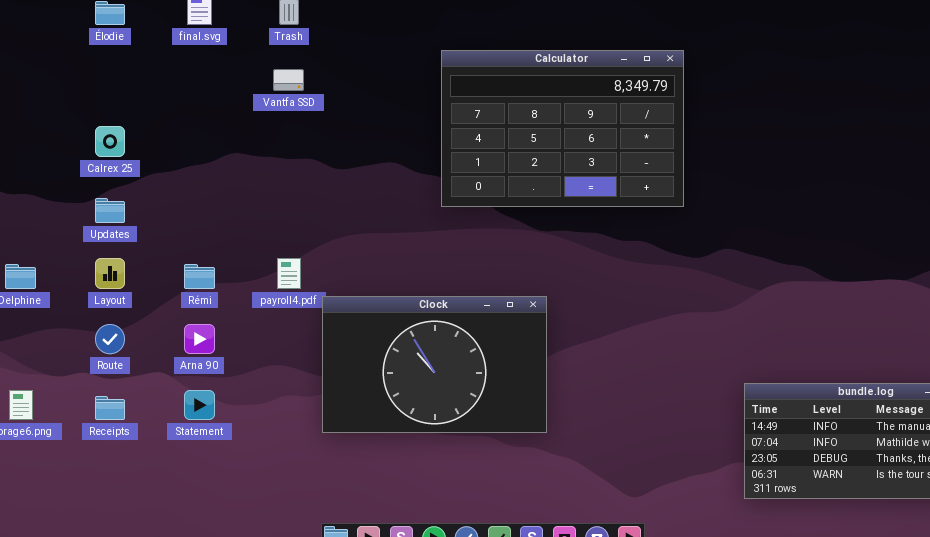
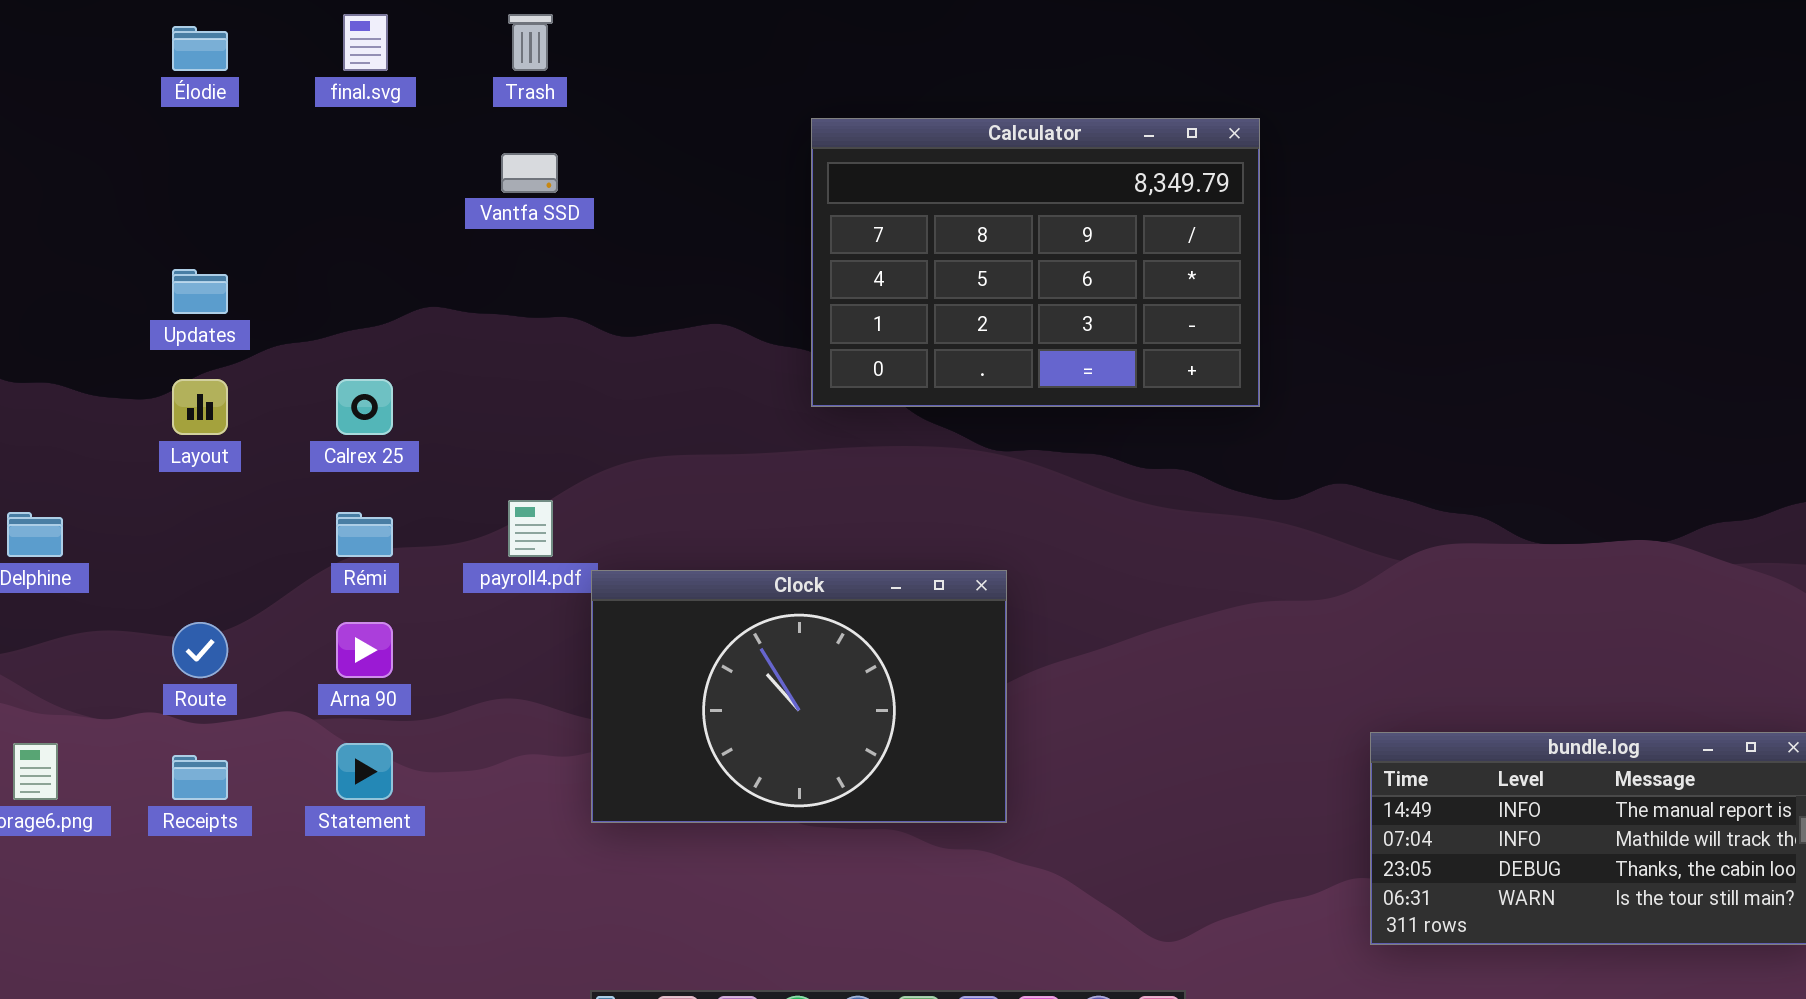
Calrex 25: [95,126,125,157] -> [336,379,393,435], moved
Updates: [95,198,125,223] -> [172,269,228,314], moved
Layout: [95,258,125,289] -> [172,379,228,435], moved

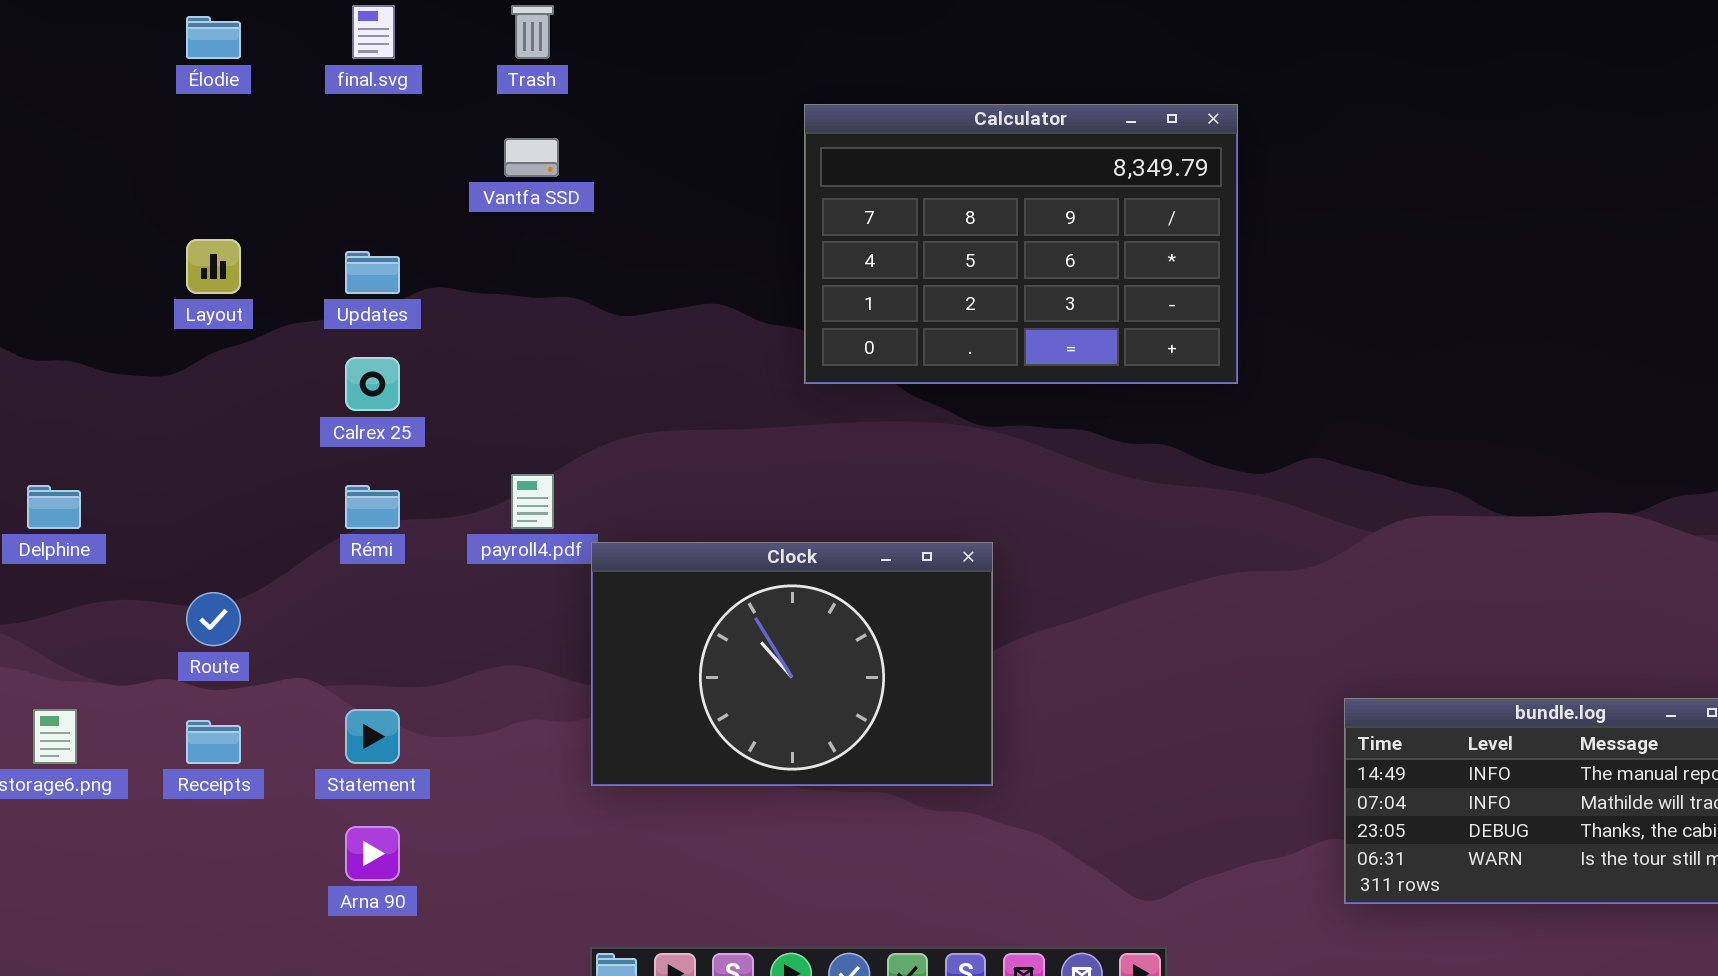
Updates: [172,269,228,314] -> [345,251,400,294], moved
Layout: [172,379,228,435] -> [186,239,241,294], moved
Arna 90: [336,622,393,678] -> [345,826,400,881], moved

